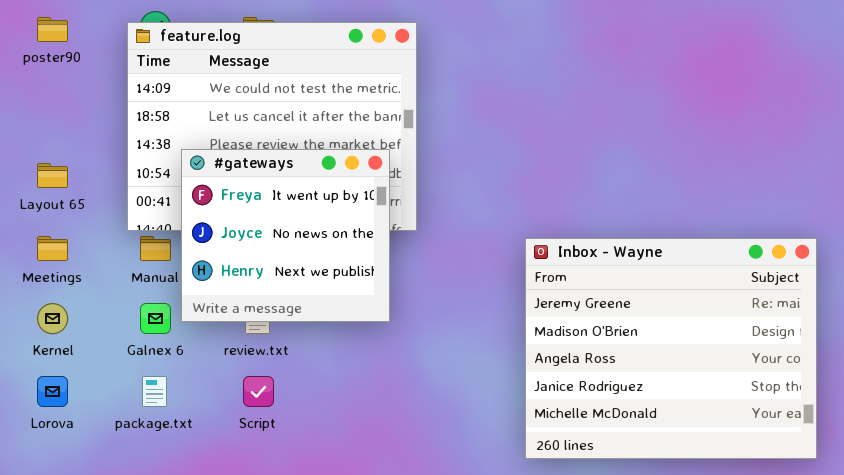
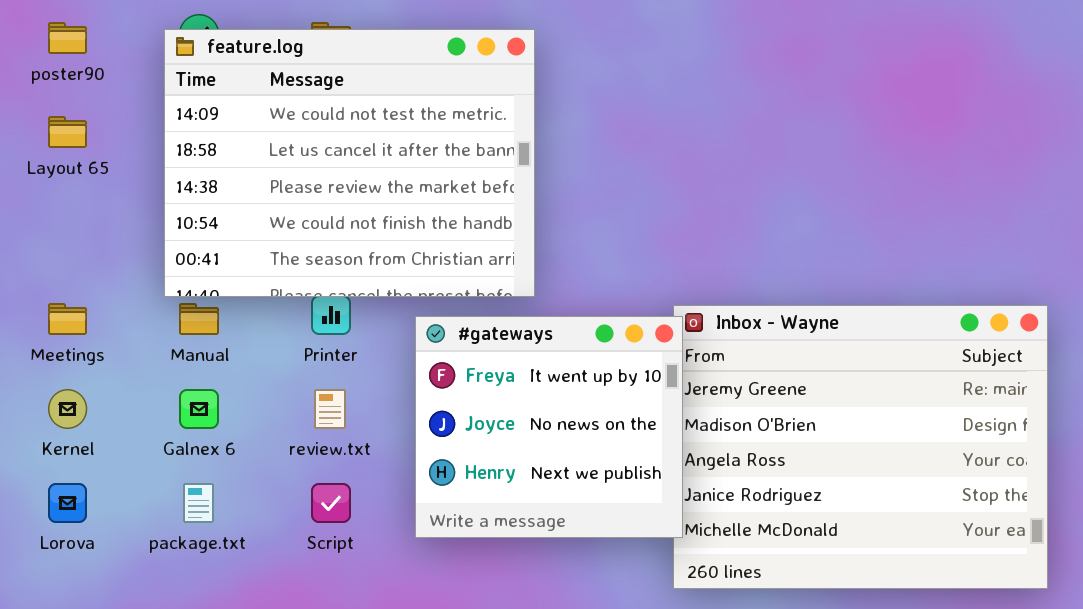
#gateways: [181,149,390,322] -> [415,316,683,538], moved
Layout 65: [37,163,68,188] -> [48,116,87,148], moved

